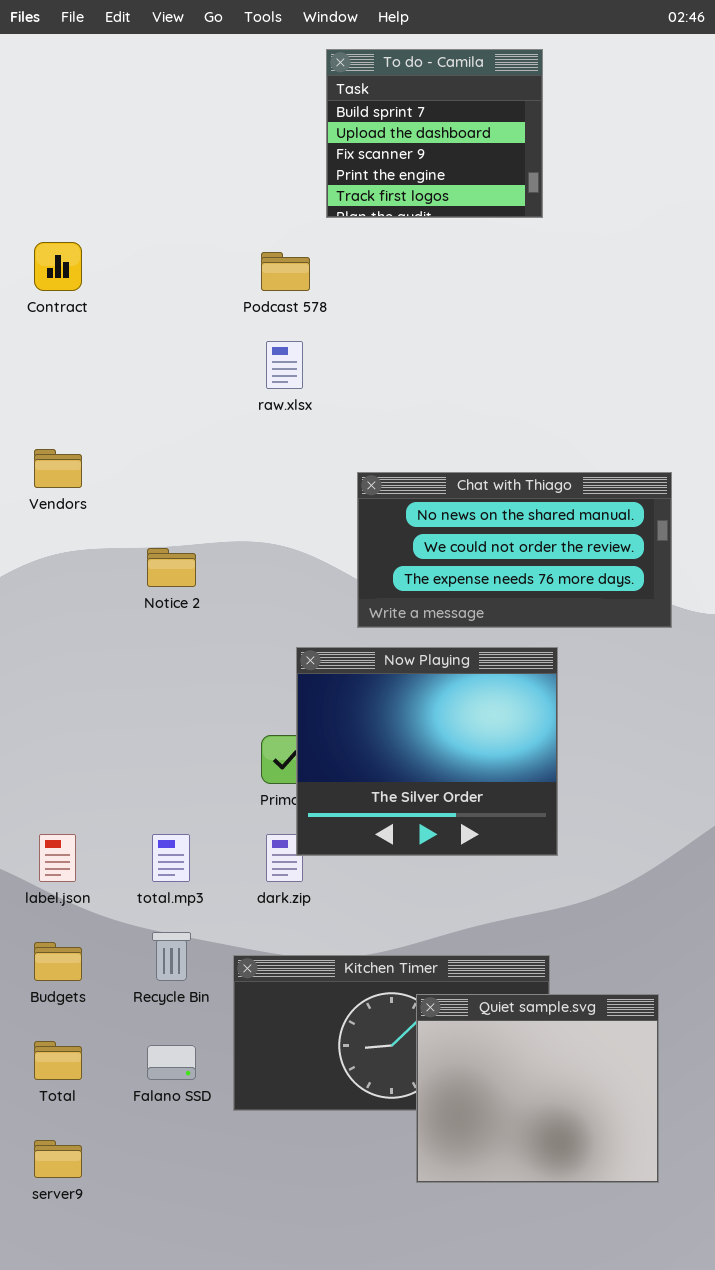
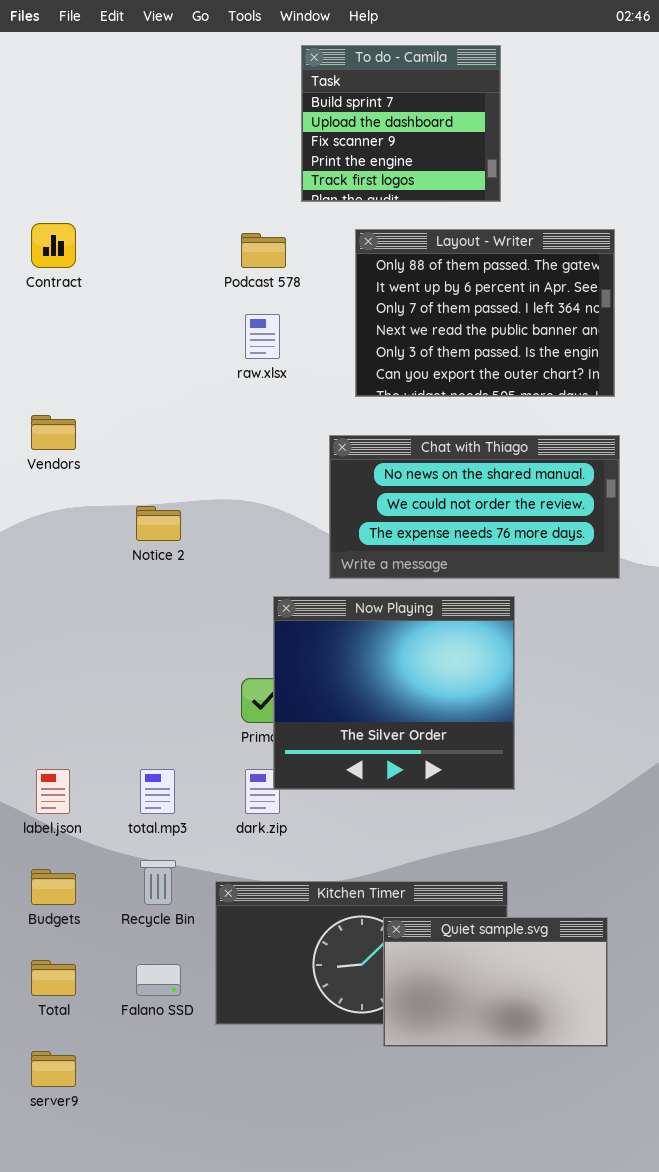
Layout - Writer: none -> [355,229,615,397], opened
Quiet sample.svg: [416,994,659,1183] -> [383,917,608,1047], resized

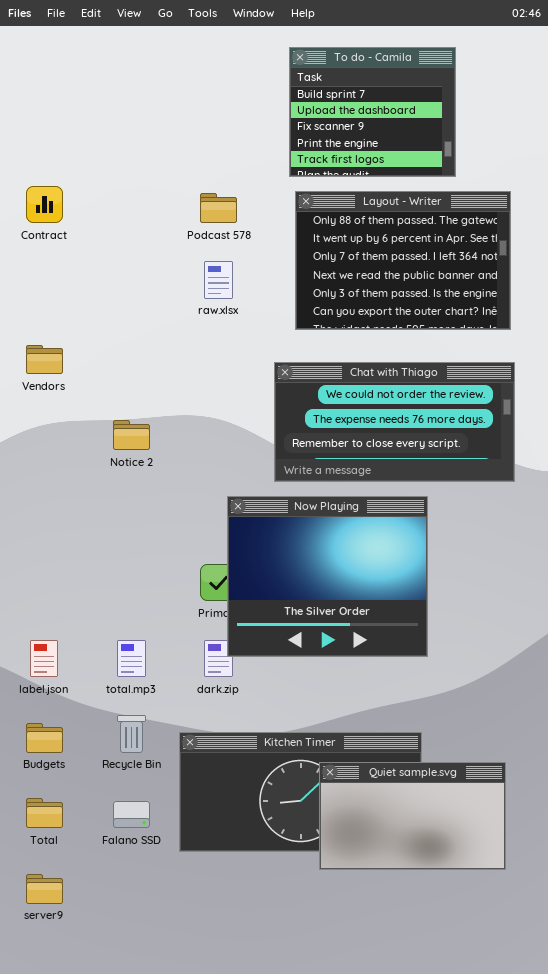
To do - Camila: [301,45,501,202] -> [289,47,456,177], moved
Chat with Thiago: [329,435,620,579] -> [274,362,515,482], scrolled down 1 row

